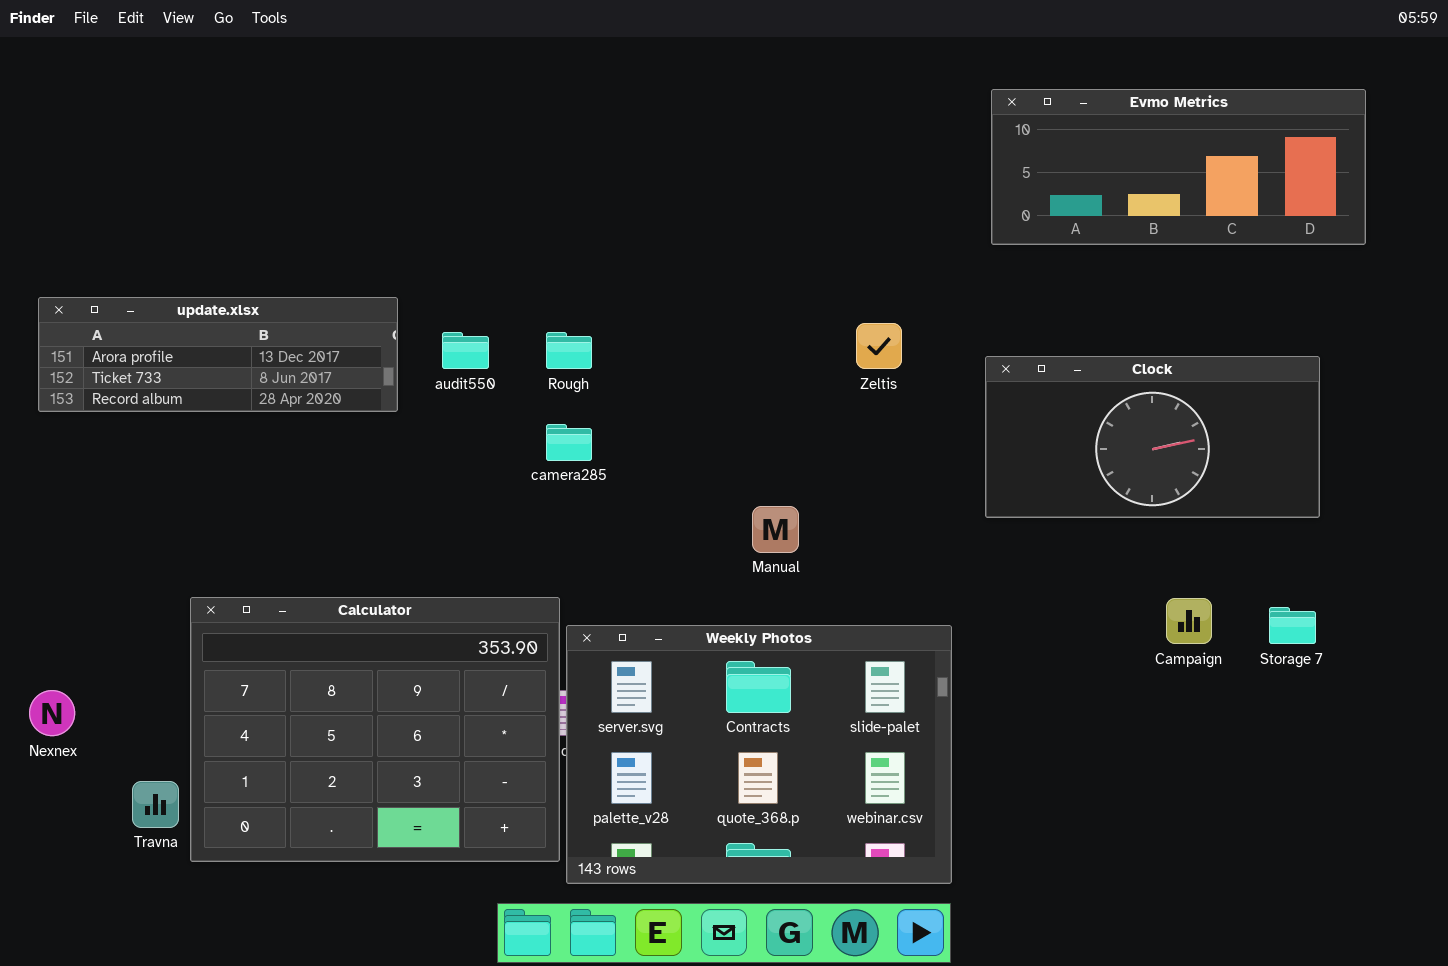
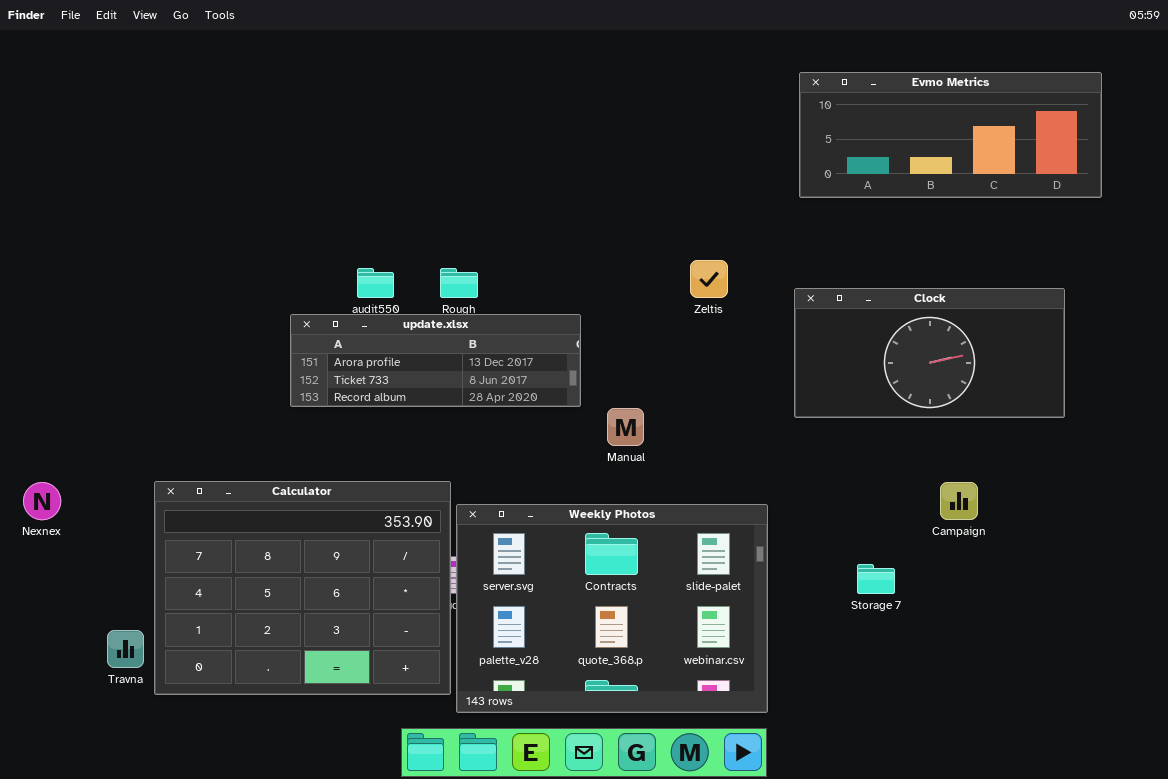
update.xlsx: [38,297,398,412] -> [290,314,581,407], moved
Storage 7: [1269,607,1316,644] -> [857,564,895,594], moved
Nexnex: [29,690,75,736] -> [23,482,61,520], moved

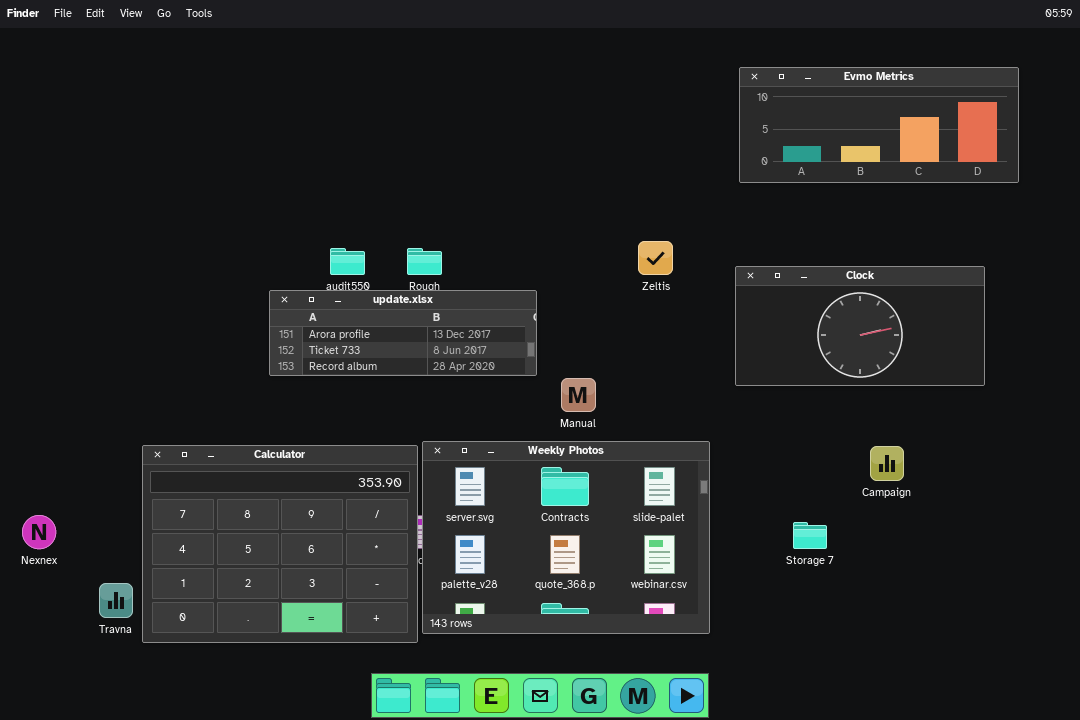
Nexnex: [23,482,61,520] -> [22,515,56,549], moved
Weekly Photos: [456,504,768,713] -> [422,441,710,634], moved

